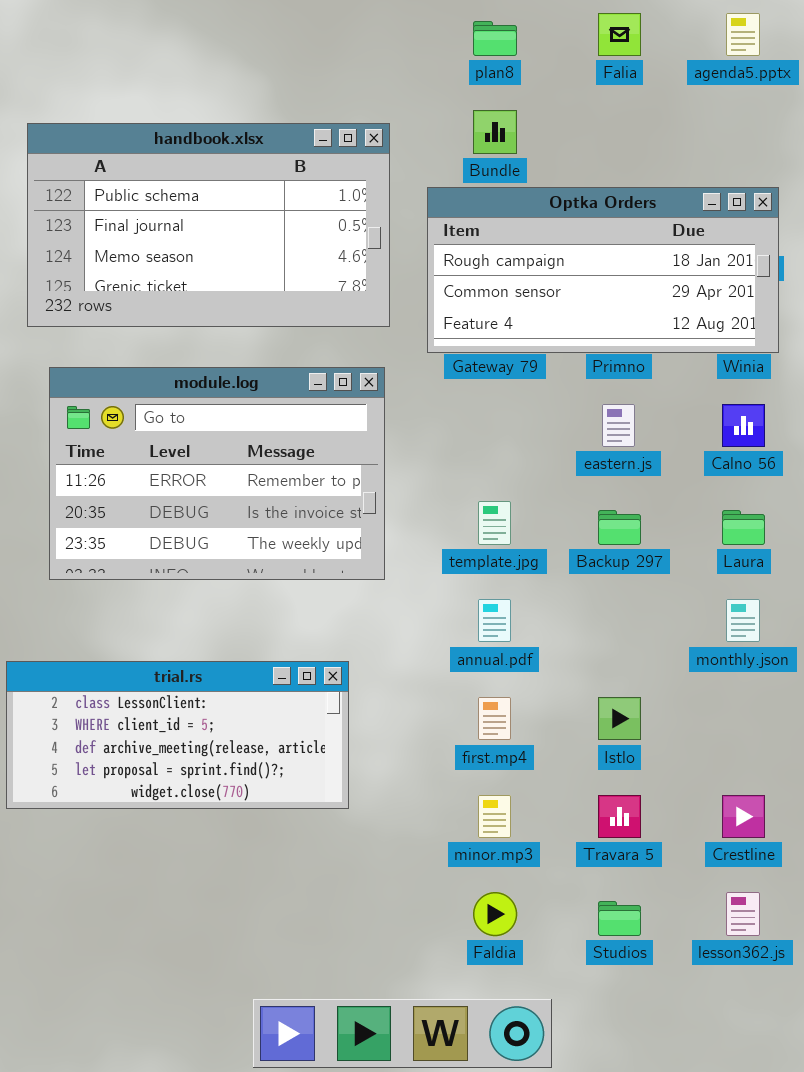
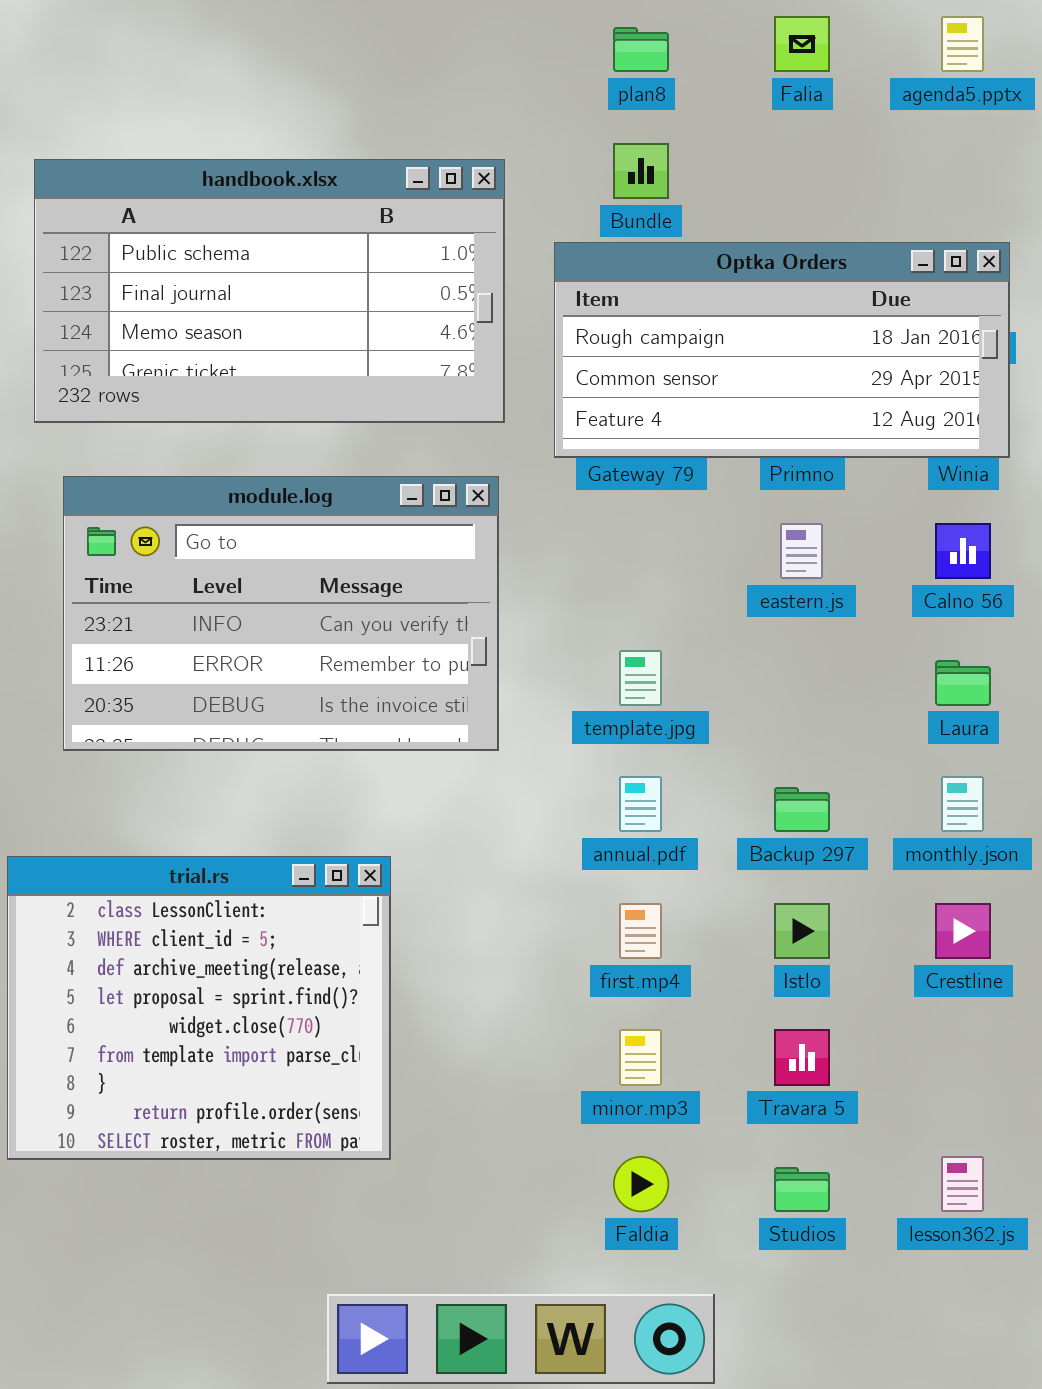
module.log: [49,367,385,580] -> [63,476,499,751], scrolled up 1 row
Backup 297: [598,510,641,545] -> [774,787,830,832], moved
trial.rs: [6,661,349,809] -> [7,856,391,1160], resized
Crestline: [722,795,765,838] -> [935,903,991,959], moved

